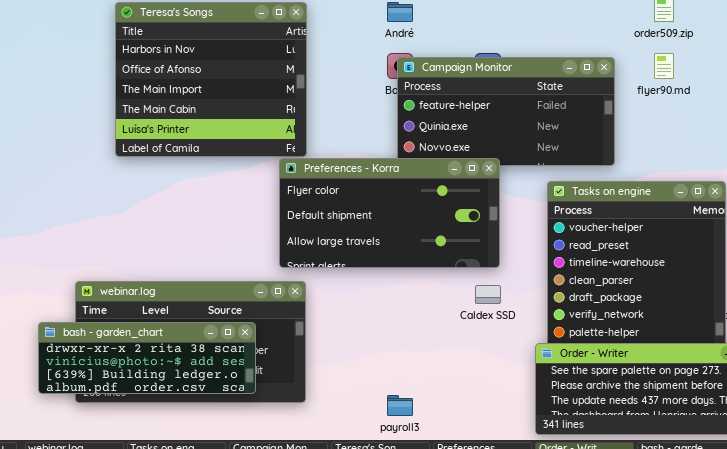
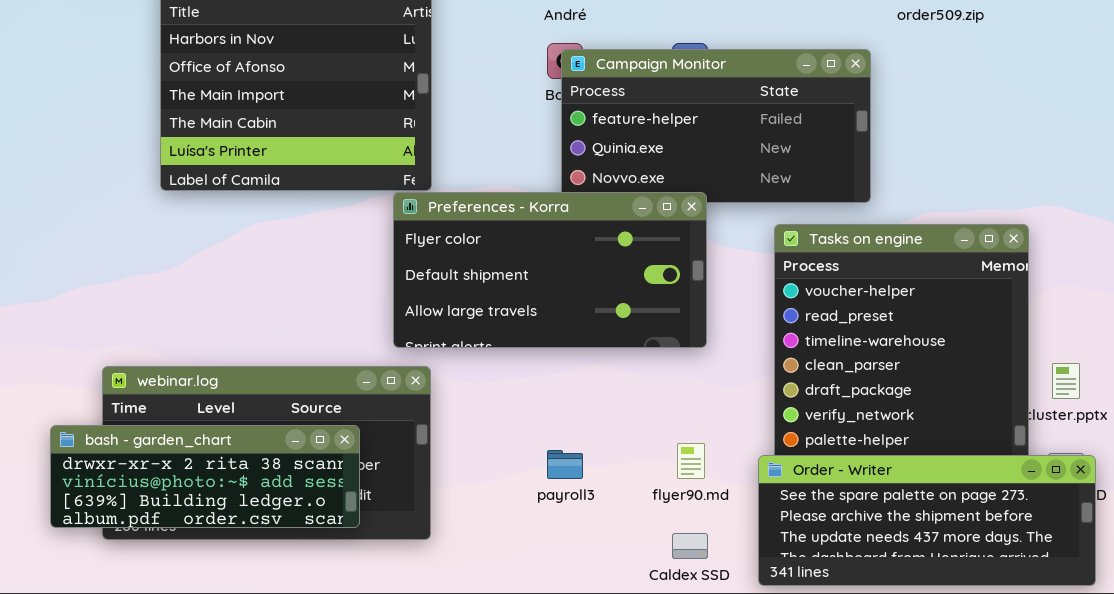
flyer90.md: [654,53,674,79] -> [677,443,705,479], moved
Caldex SSD: [475,285,501,304] -> [672,533,708,559], moved
payroll3: [387,395,413,416] -> [547,450,583,479], moved

